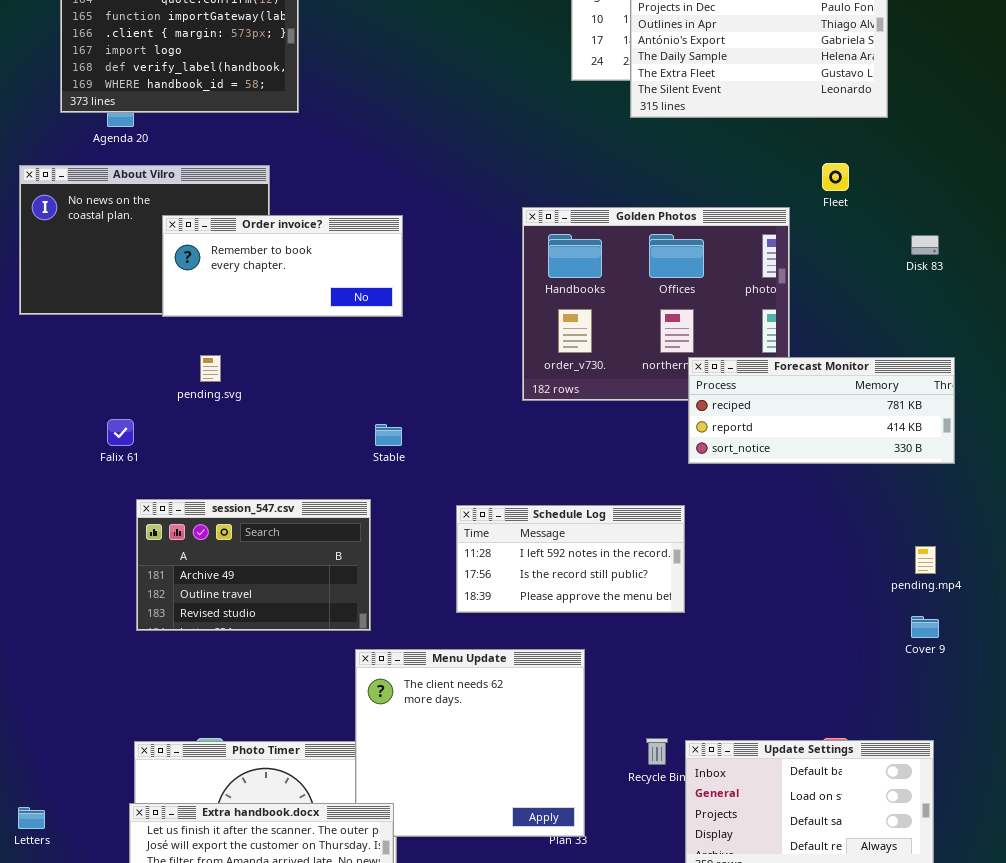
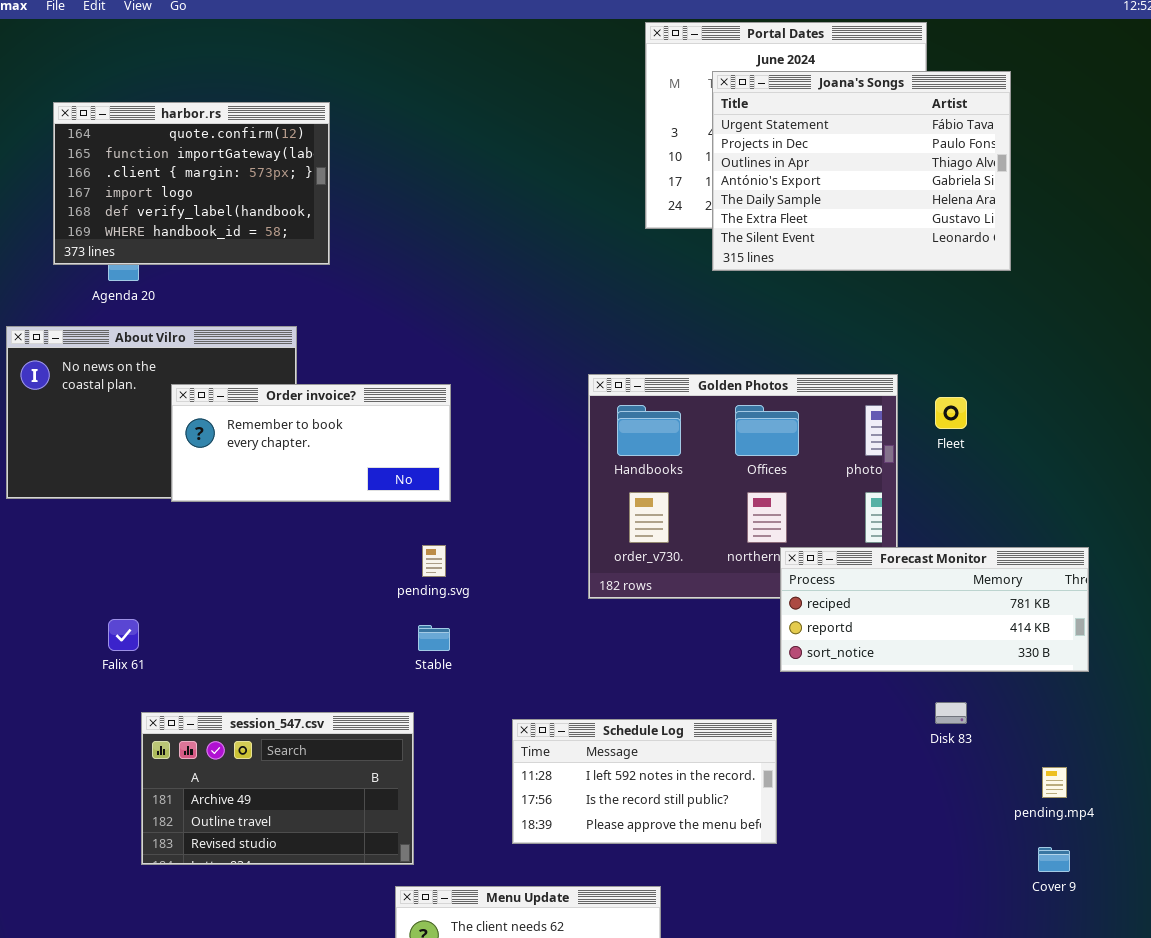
Fleet: [822,163,849,191] -> [935,397,967,429], moved
Disk 83: [911,235,939,255] -> [935,702,967,724], moved
pending.svg: [200,355,221,382] -> [422,545,446,577], moved

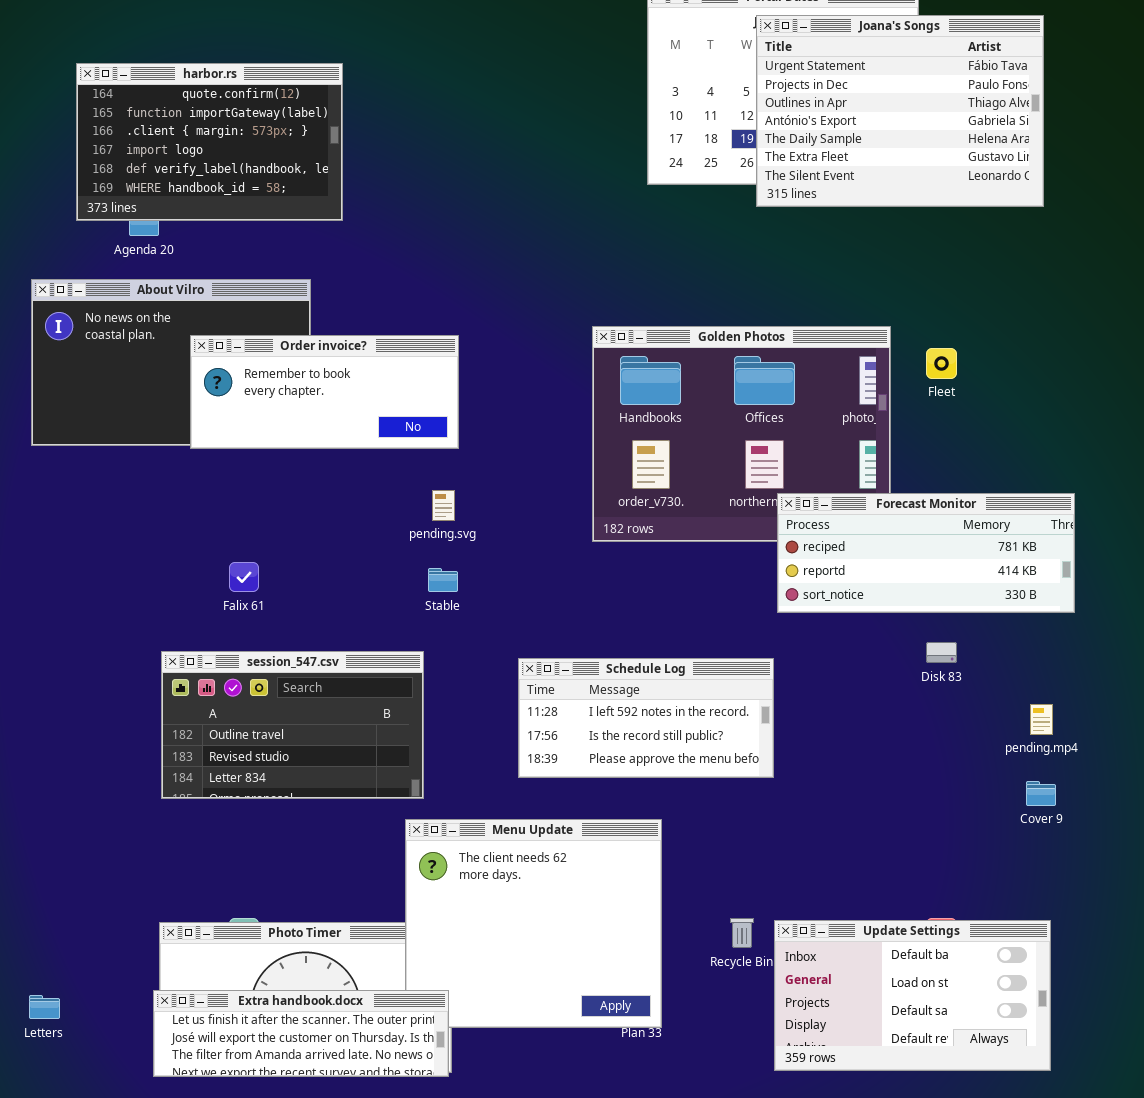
Joana's Songs: [712,71,1011,271] -> [756,15,1044,207], moved
Falix 61: [108,619,139,651] -> [229,562,259,592], moved
session_547.csv: [141,712,414,865] -> [161,651,424,799], scrolled down 1 row

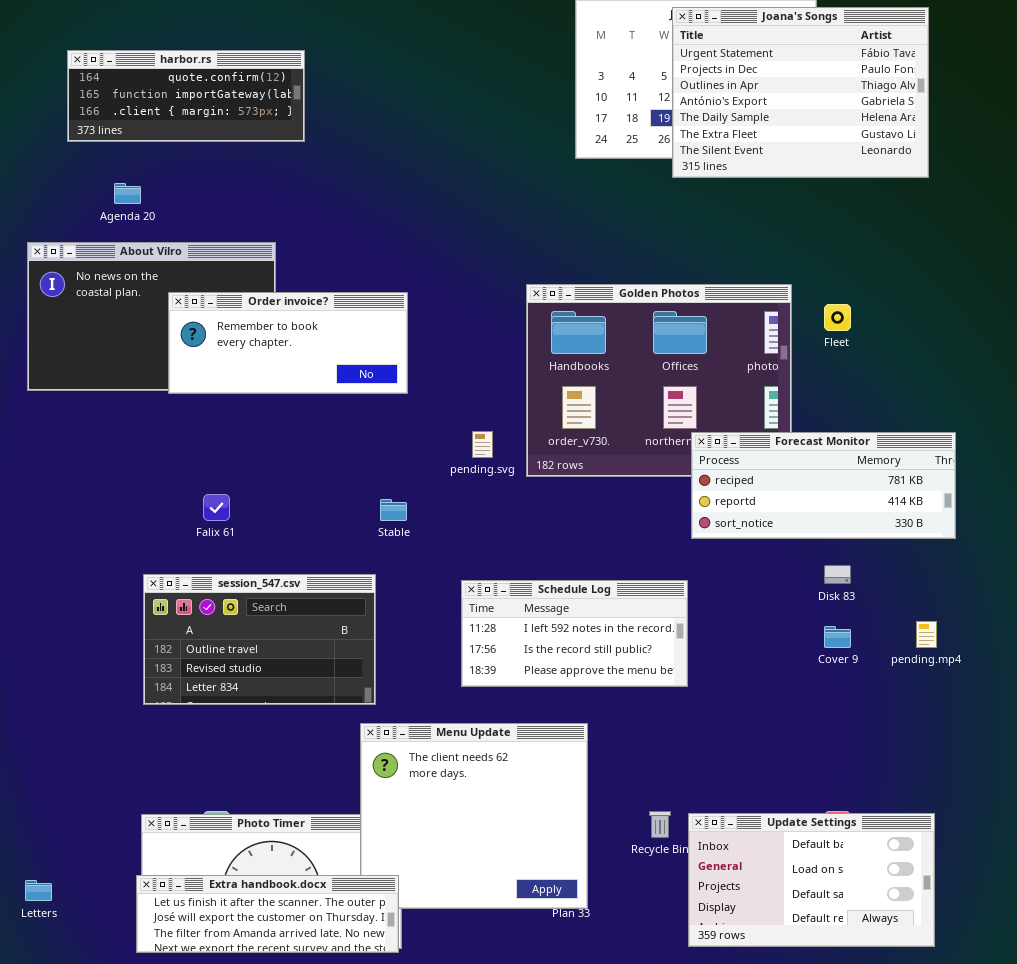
harbor.rs: [76,63,343,221] -> [67,50,305,142], resized
pending.svg: [432,490,455,521] -> [472,431,493,458], moved
Cover 9: [1026,781,1056,806] -> [824,626,851,648], moved

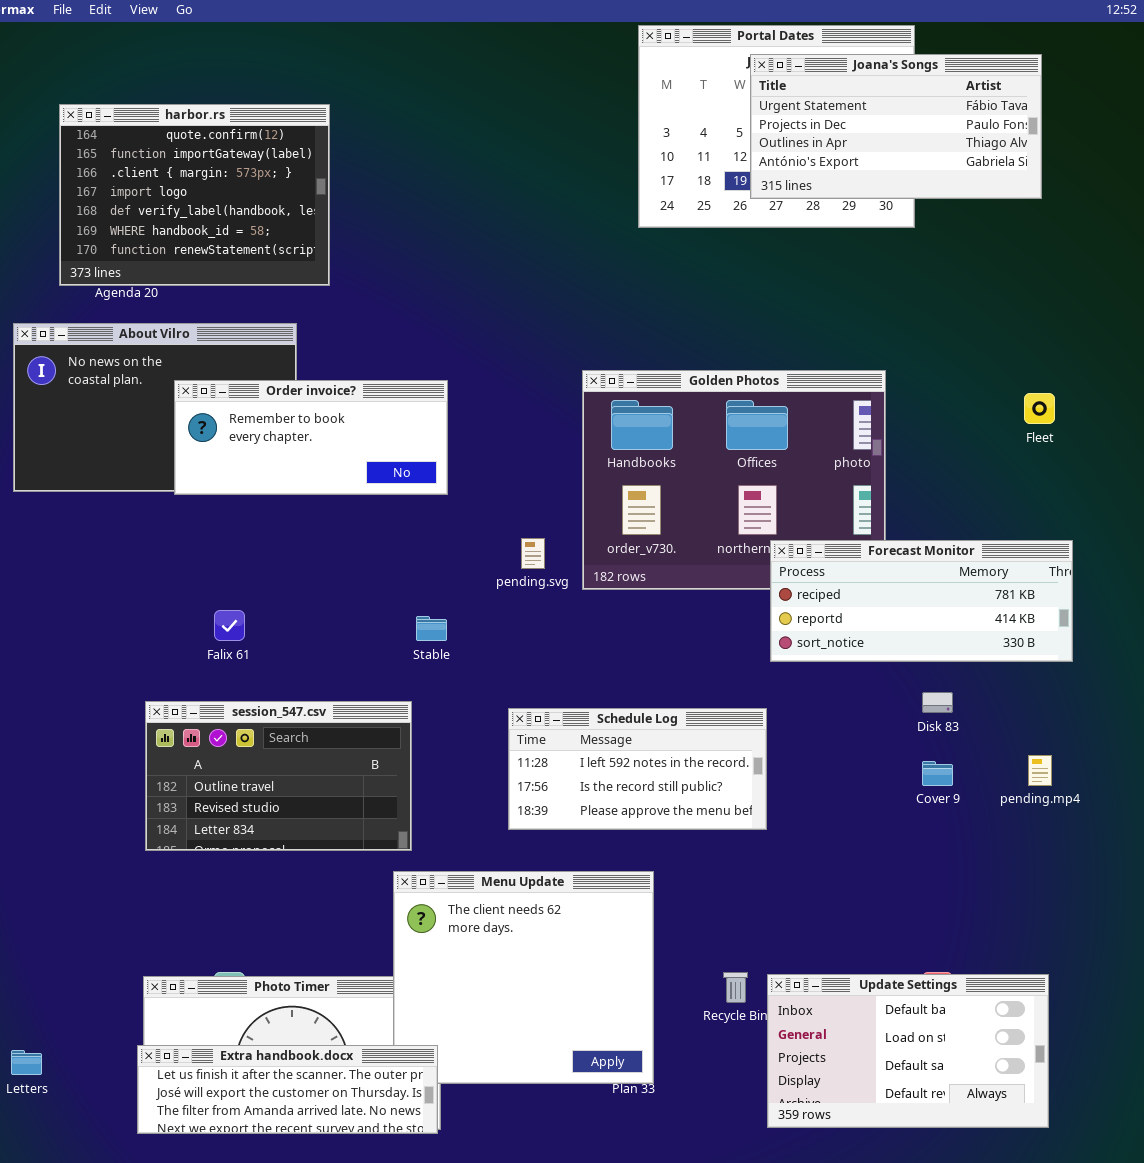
Joana's Songs: [672,7,929,178] -> [750,54,1042,199], resized
harbor.rs: [67,50,305,142] -> [59,104,330,286], resized
Fleet: [824,304,851,331] -> [1024,393,1055,424], moved

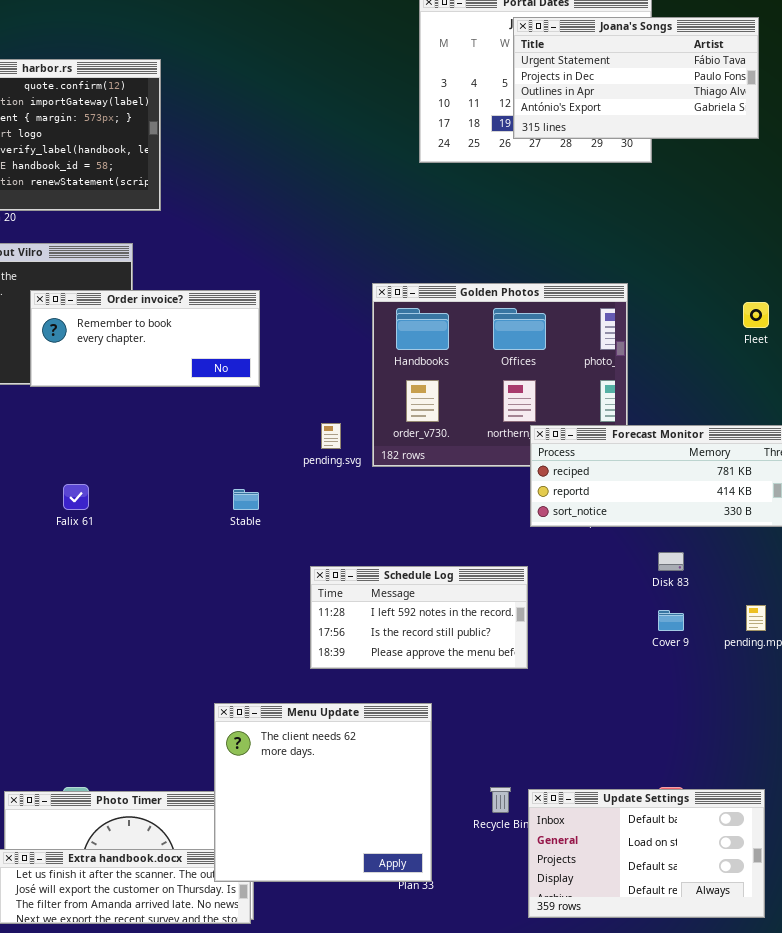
session_547.csv: [145,701,412,851] -> none, closed
Menu Update: [393,871,654,1084] -> [214,703,432,882], raised

